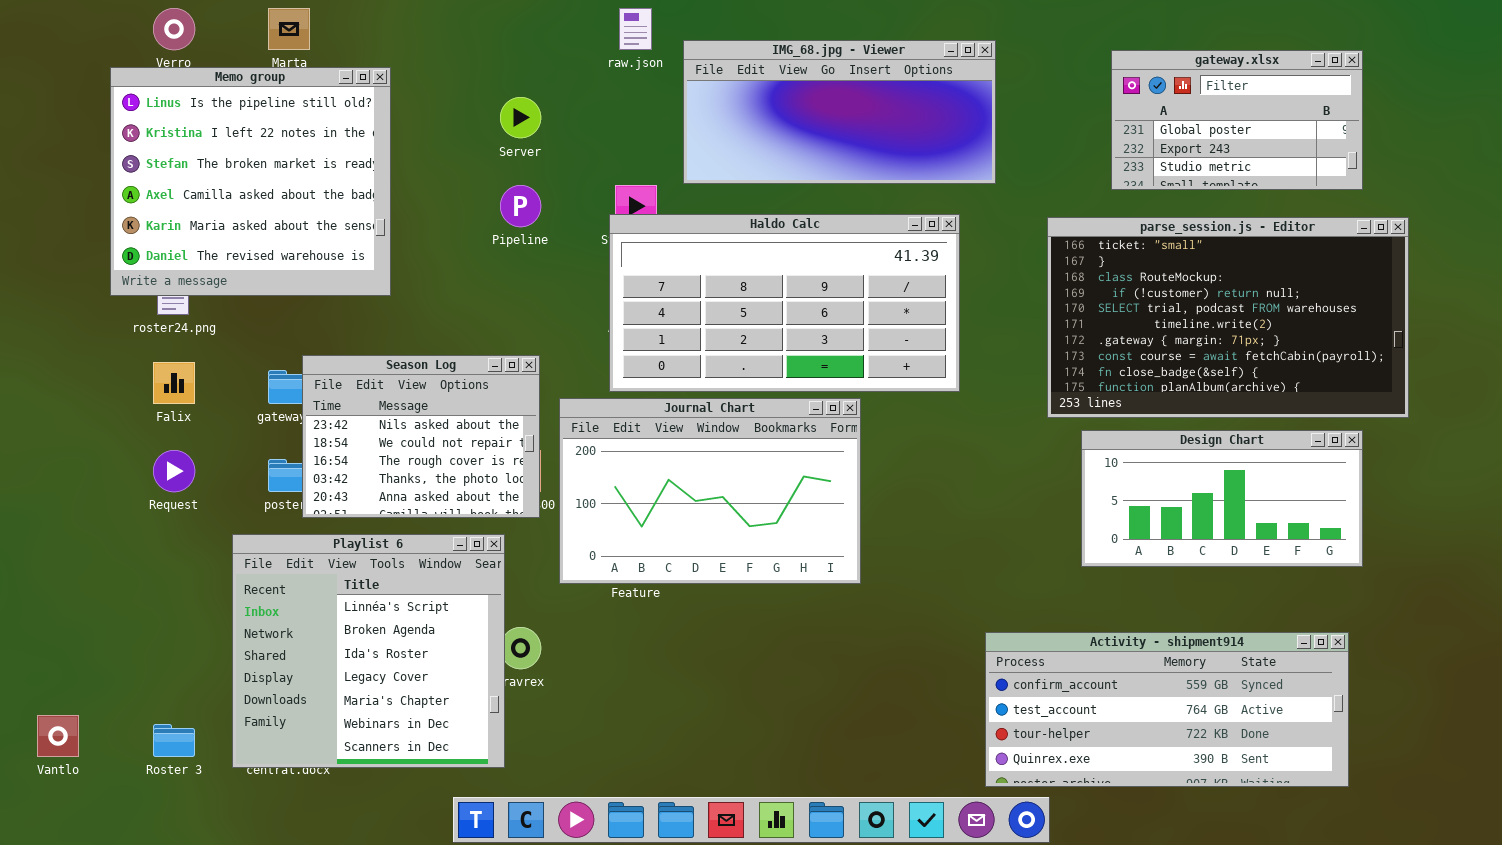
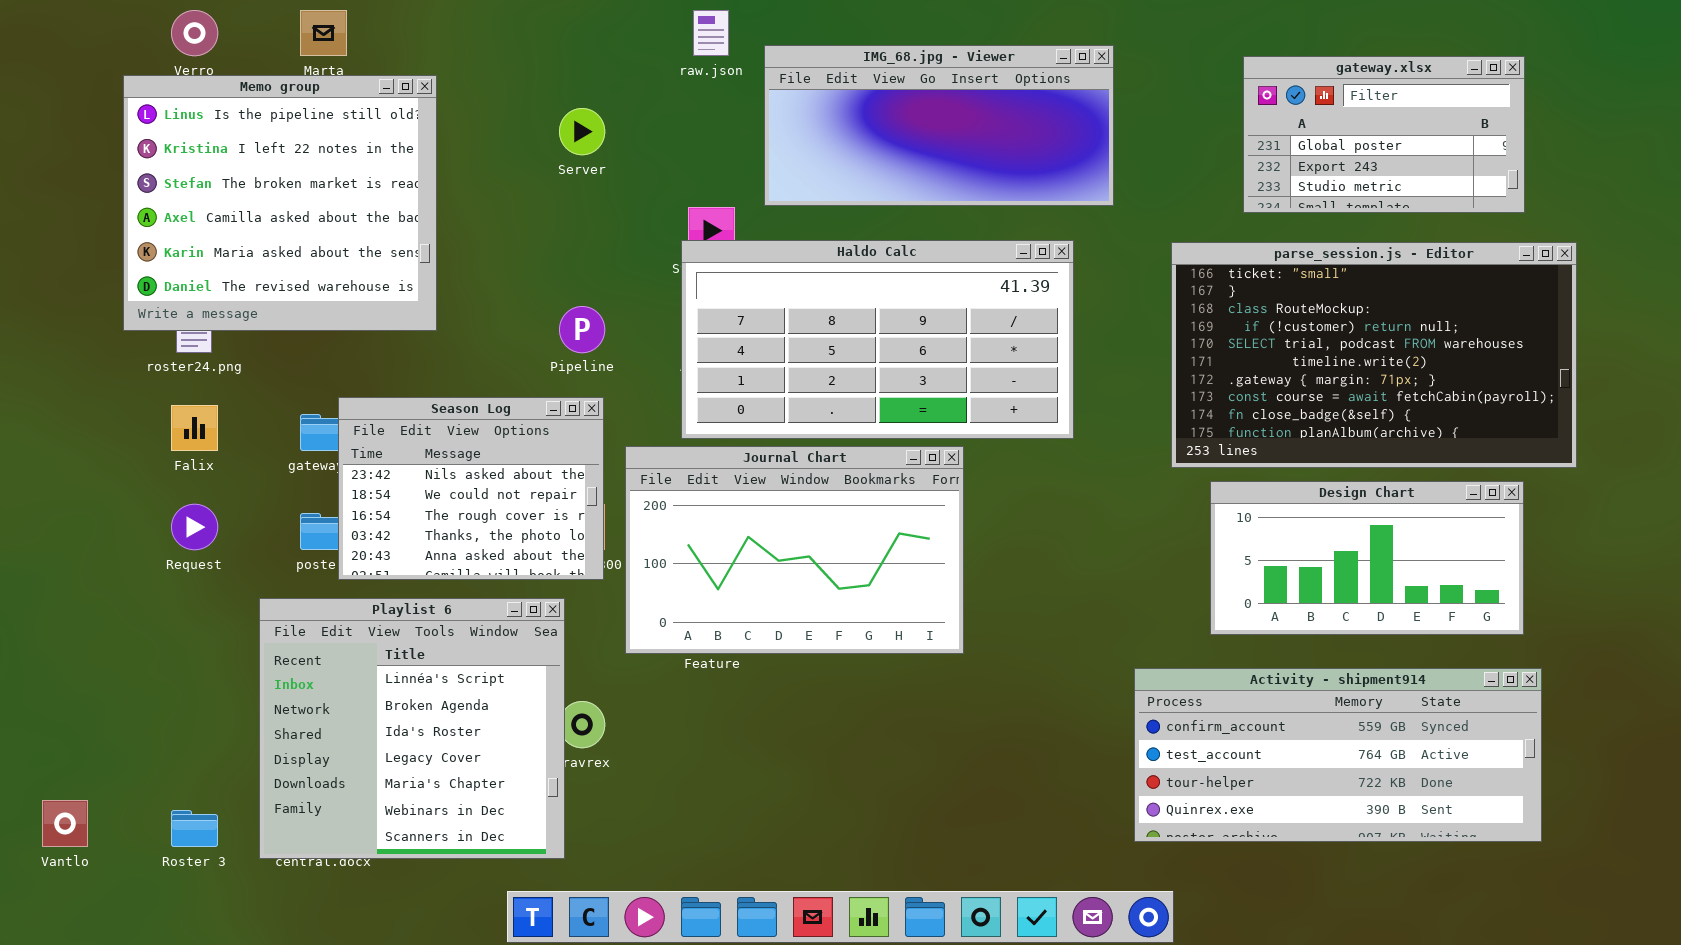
Pipeline: [500,185,541,227] -> [559,306,605,353], moved
Activity - shipment914: [985,632,1349,787] -> [1134,668,1542,842], moved

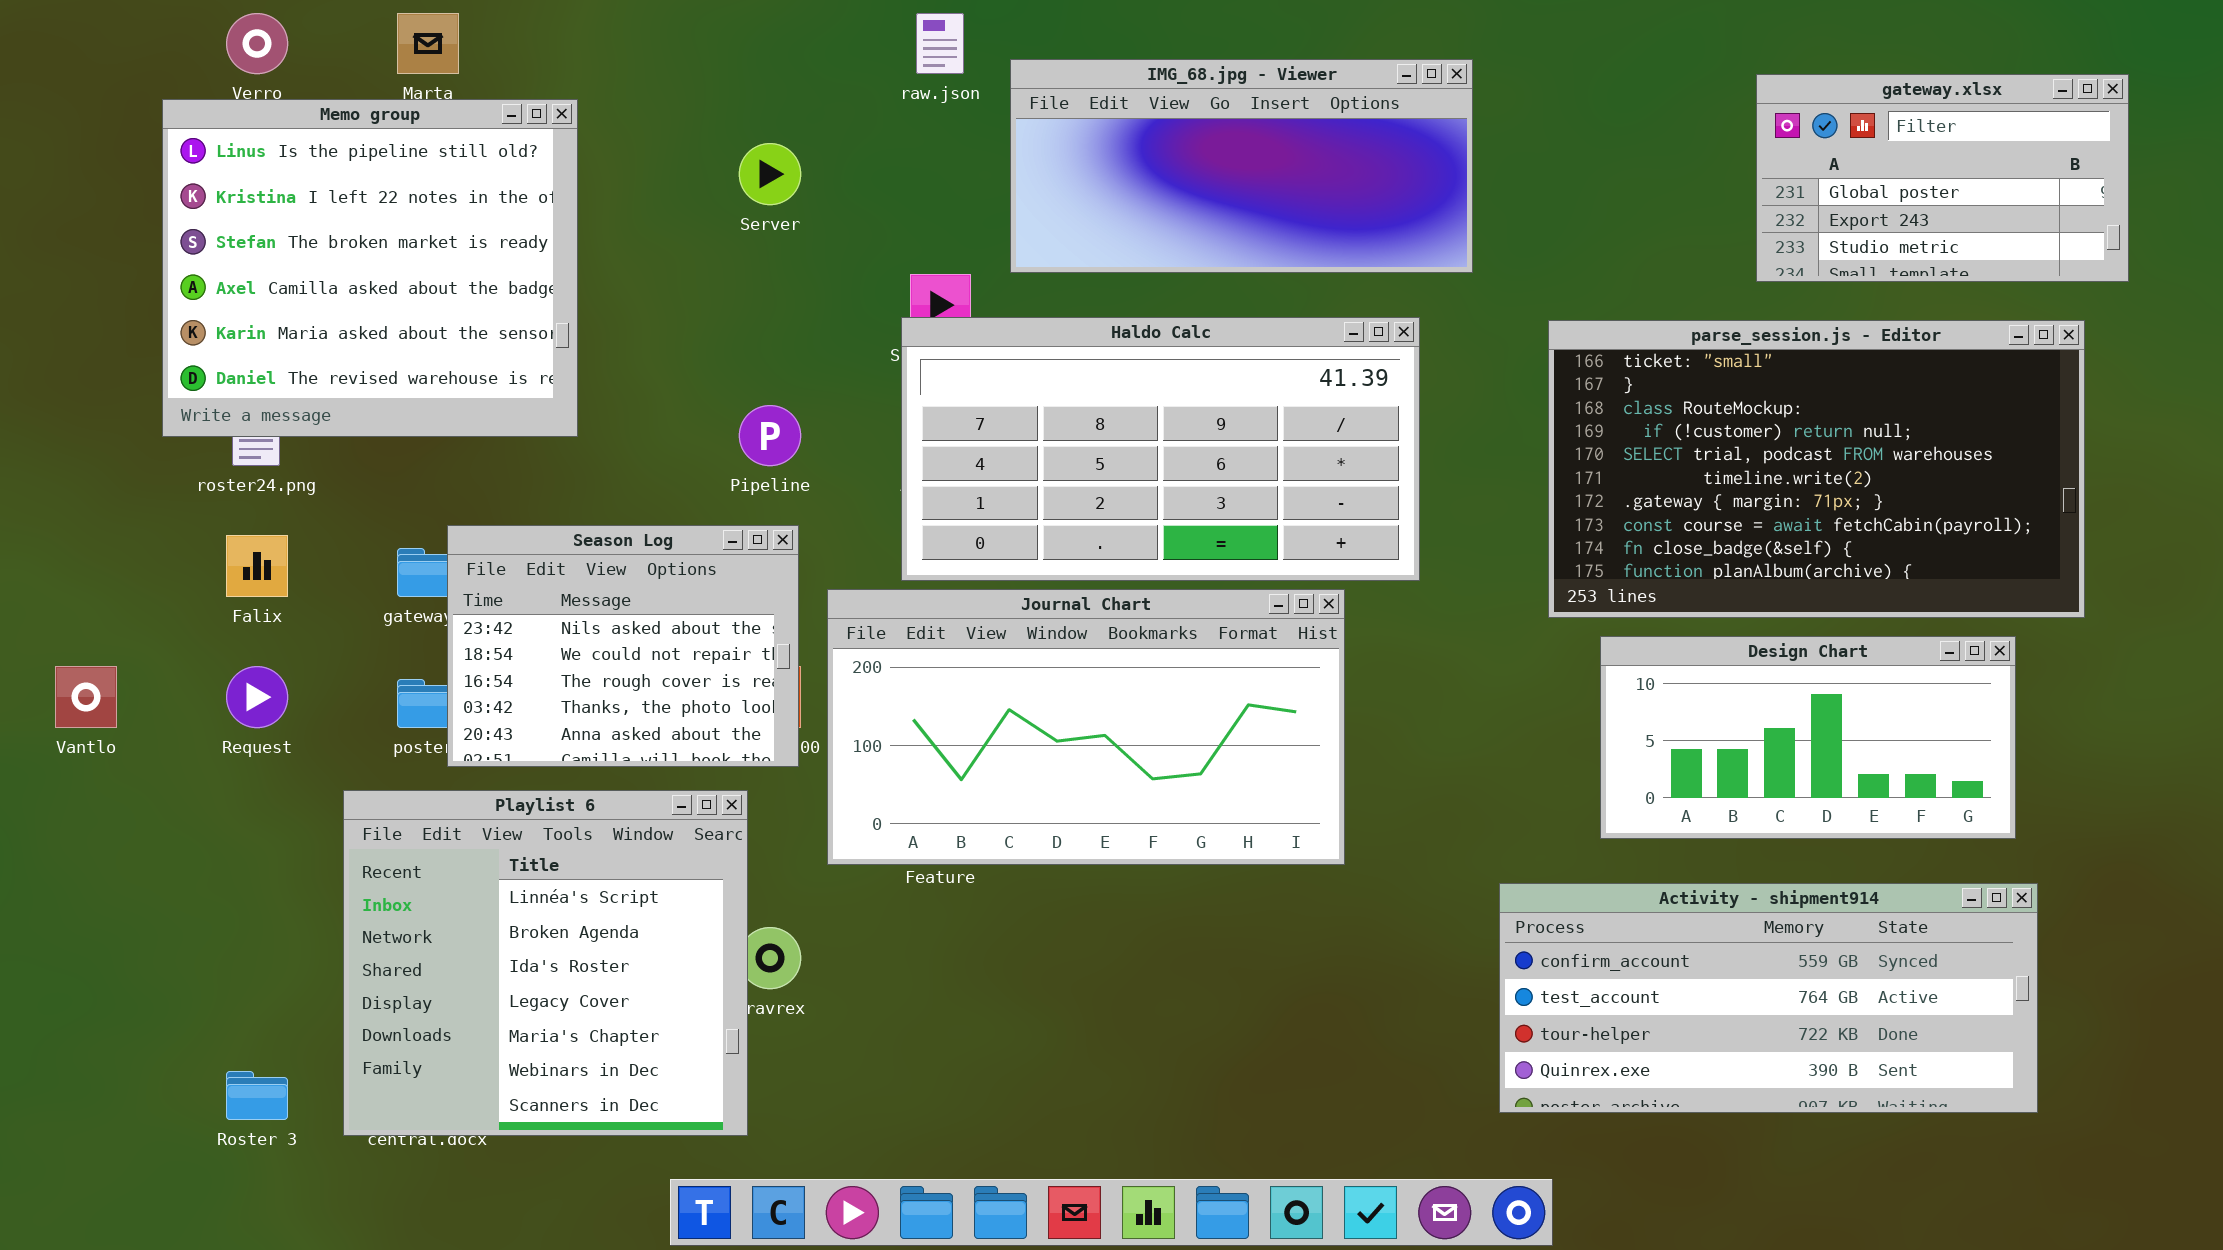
gateway.xlsx: [1243,56,1525,213] -> [1756,74,2129,282], moved
Journal Chart: [625,446,964,654] -> [827,589,1345,865], resized
Vantlo: [42,800,88,847] -> [55,666,117,728], moved

